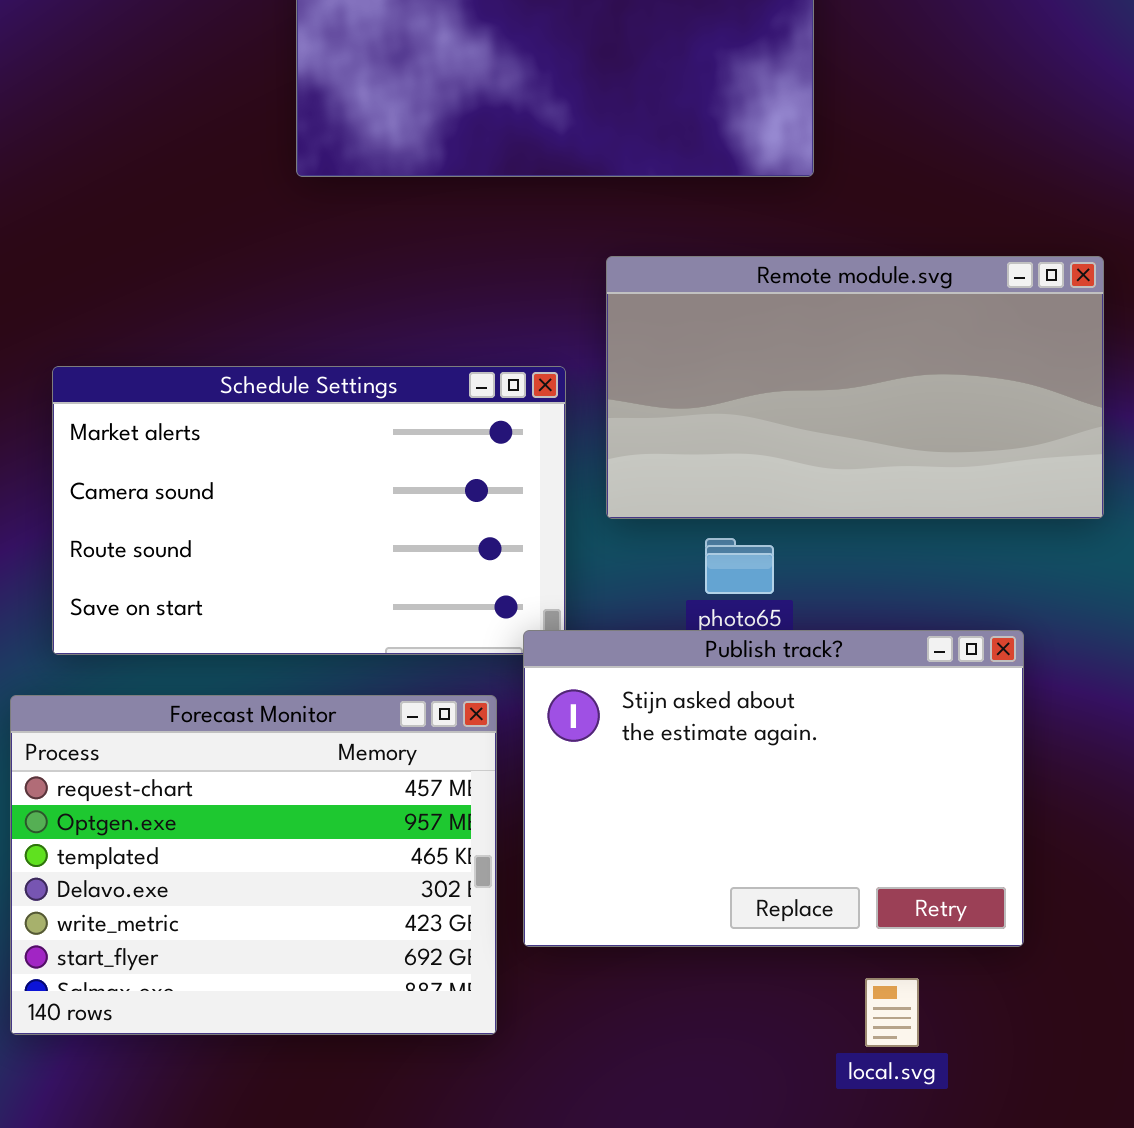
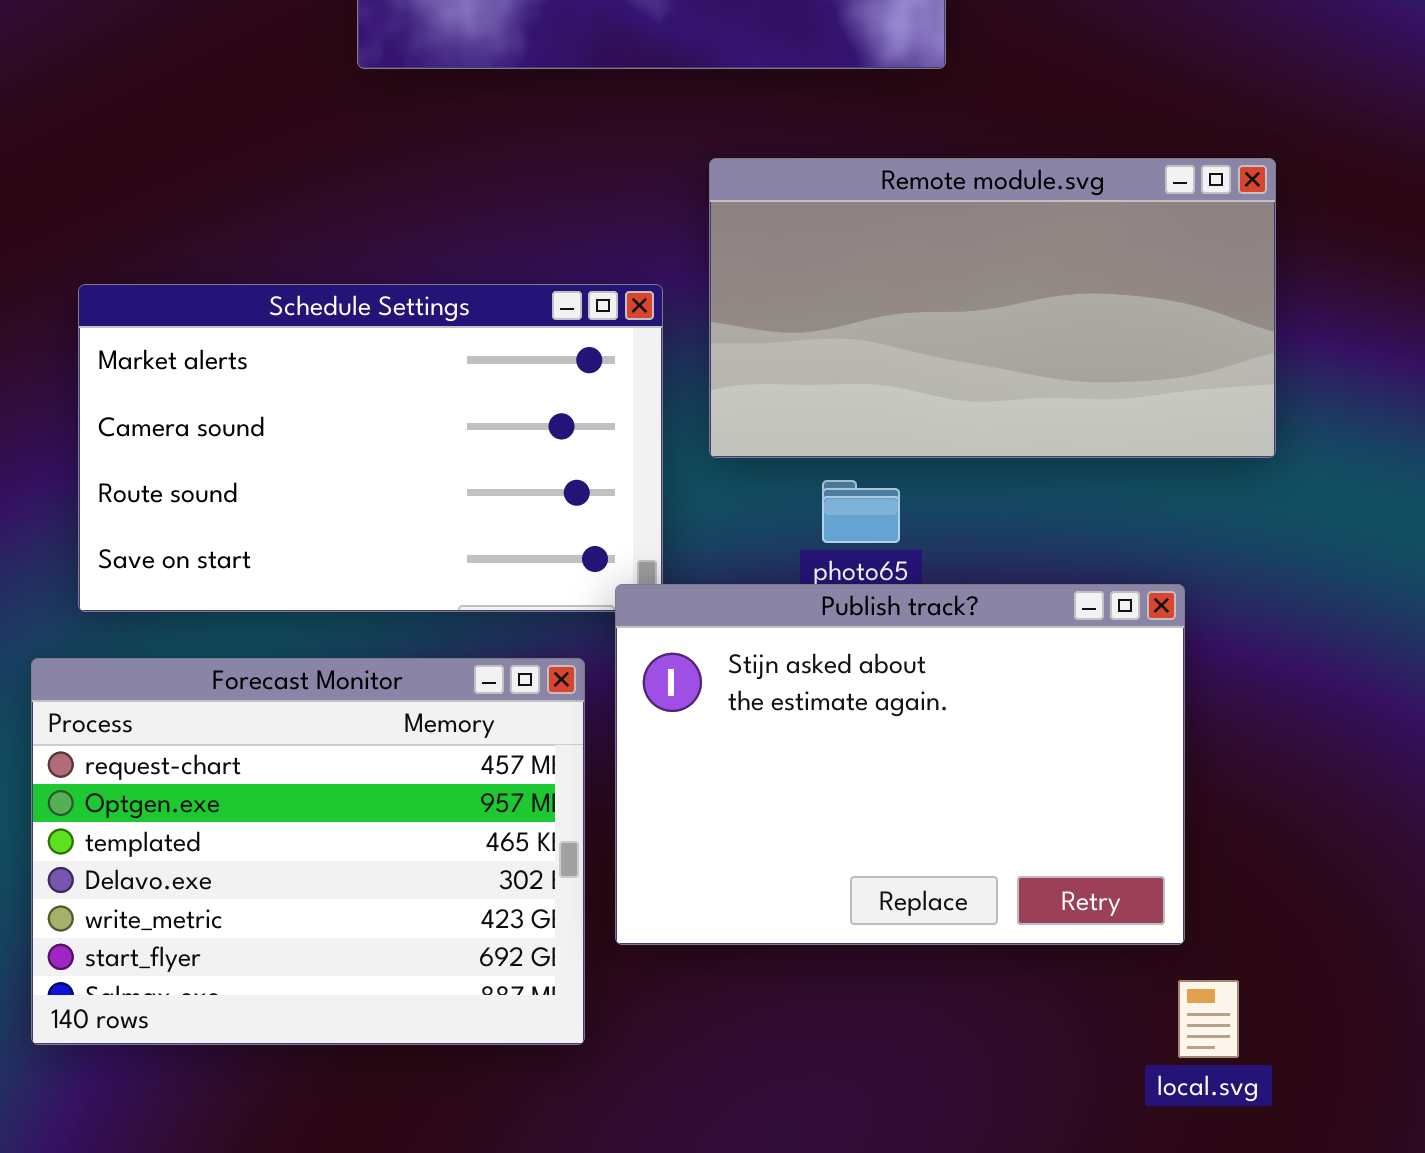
local.svg: [865,978,919,1047] -> [1178,980,1239,1058], moved

